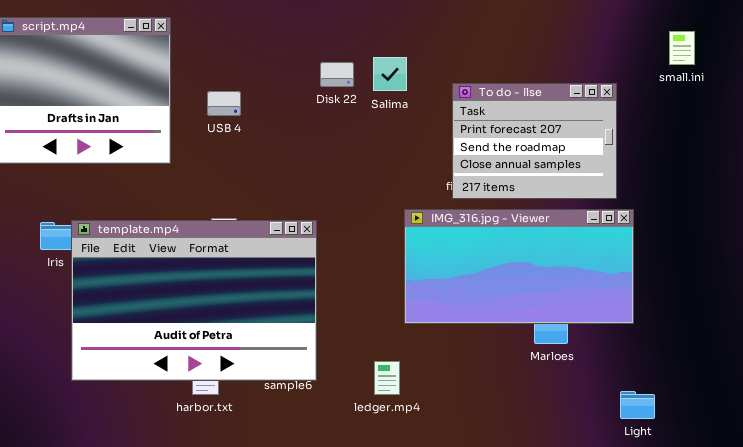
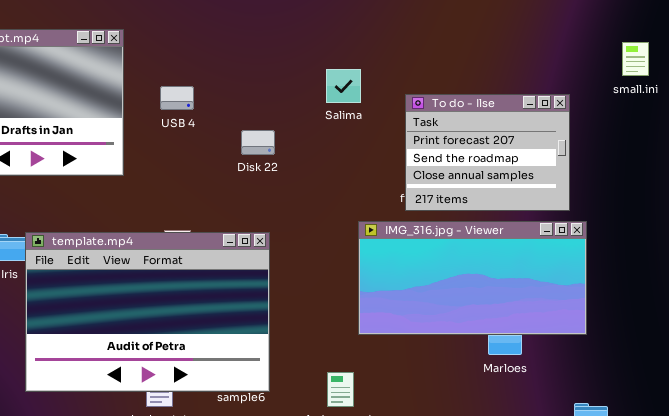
Disk 22: [320,62,354,87] -> [241,130,275,155], moved
USB 4: [207,91,241,116] -> [160,86,194,110], moved

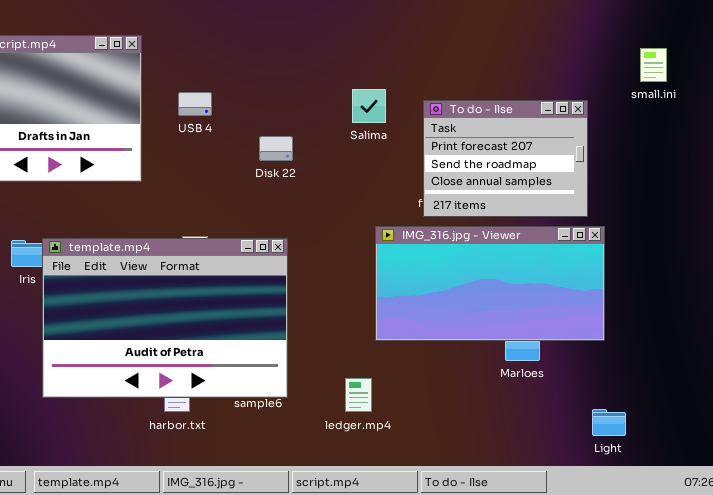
Salima: [326,69,361,103] -> [352,89,386,123], moved

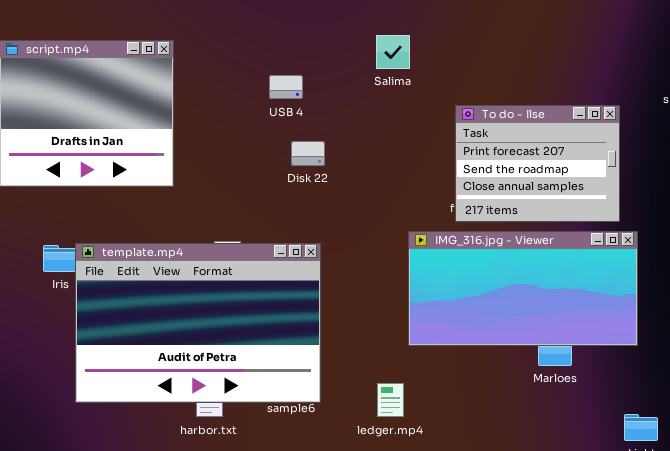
Salima: [352,89,386,123] -> [376,35,410,69], moved
USB 4: [178,92,212,116] -> [269,75,303,99], moved

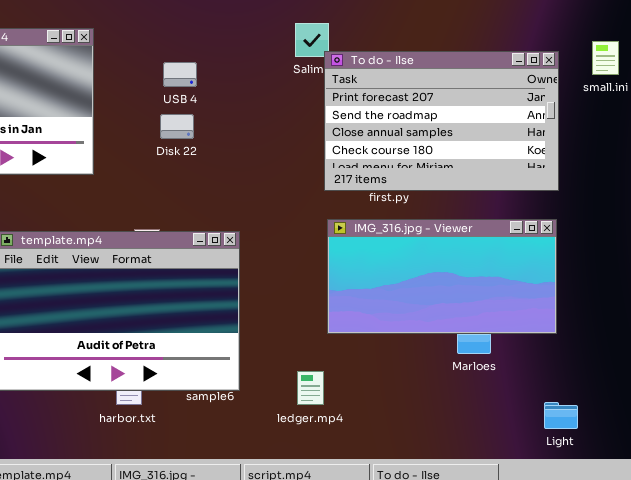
USB 4: [269,75,303,99] -> [163,62,197,87], moved
To do - Ilse: [455,105,620,222] -> [324,51,559,191], moved, resized
Disk 22: [291,141,325,166] -> [160,114,194,139], moved

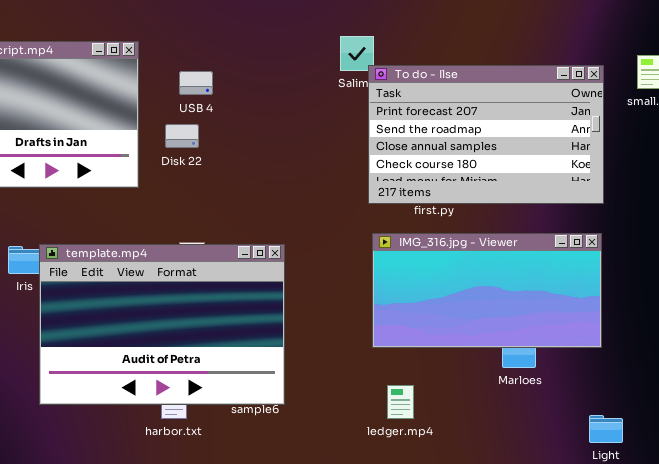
USB 4: [163,62,197,87] -> [179,71,213,95], moved
Disk 22: [160,114,194,139] -> [165,124,199,148], moved
ledger.mp4: [297,371,324,405] -> [387,385,414,419], moved

